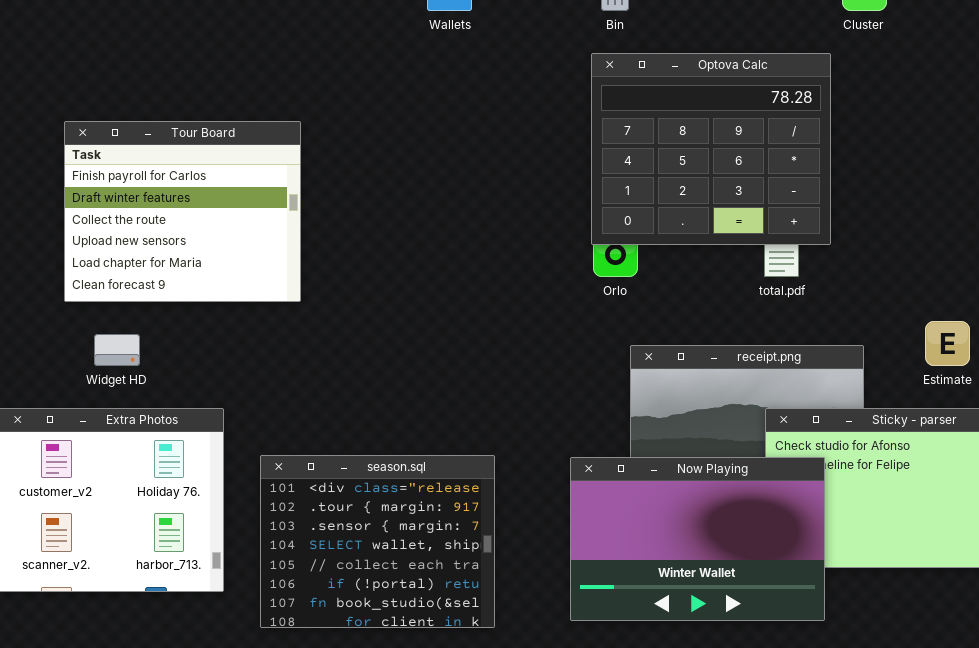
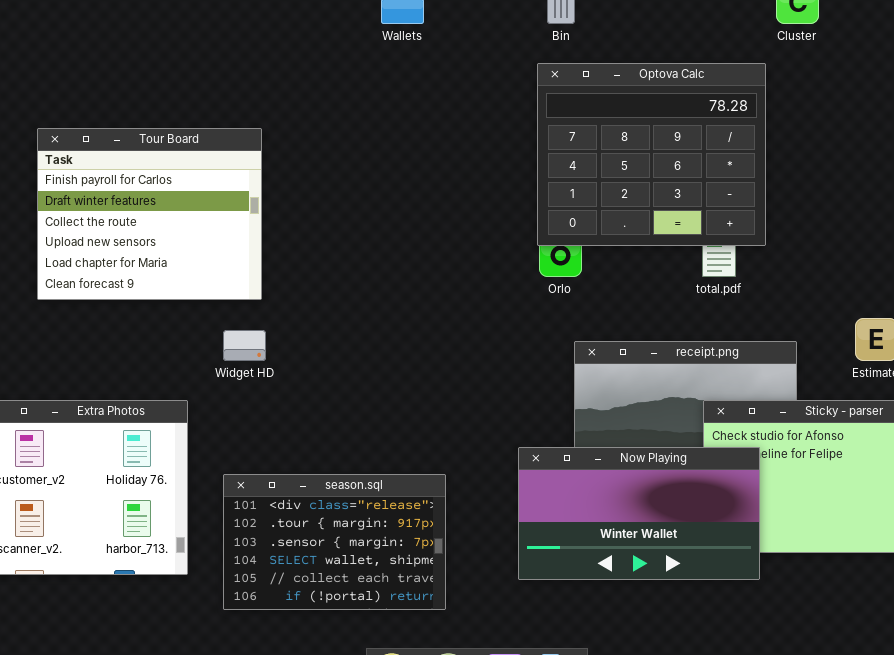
Widget HD: [94,334,140,366] -> [223,330,266,361], moved
season.sql: [260,455,495,628] -> [223,474,446,610], resized
Now Playing: [570,457,825,621] -> [518,447,760,580], resized

